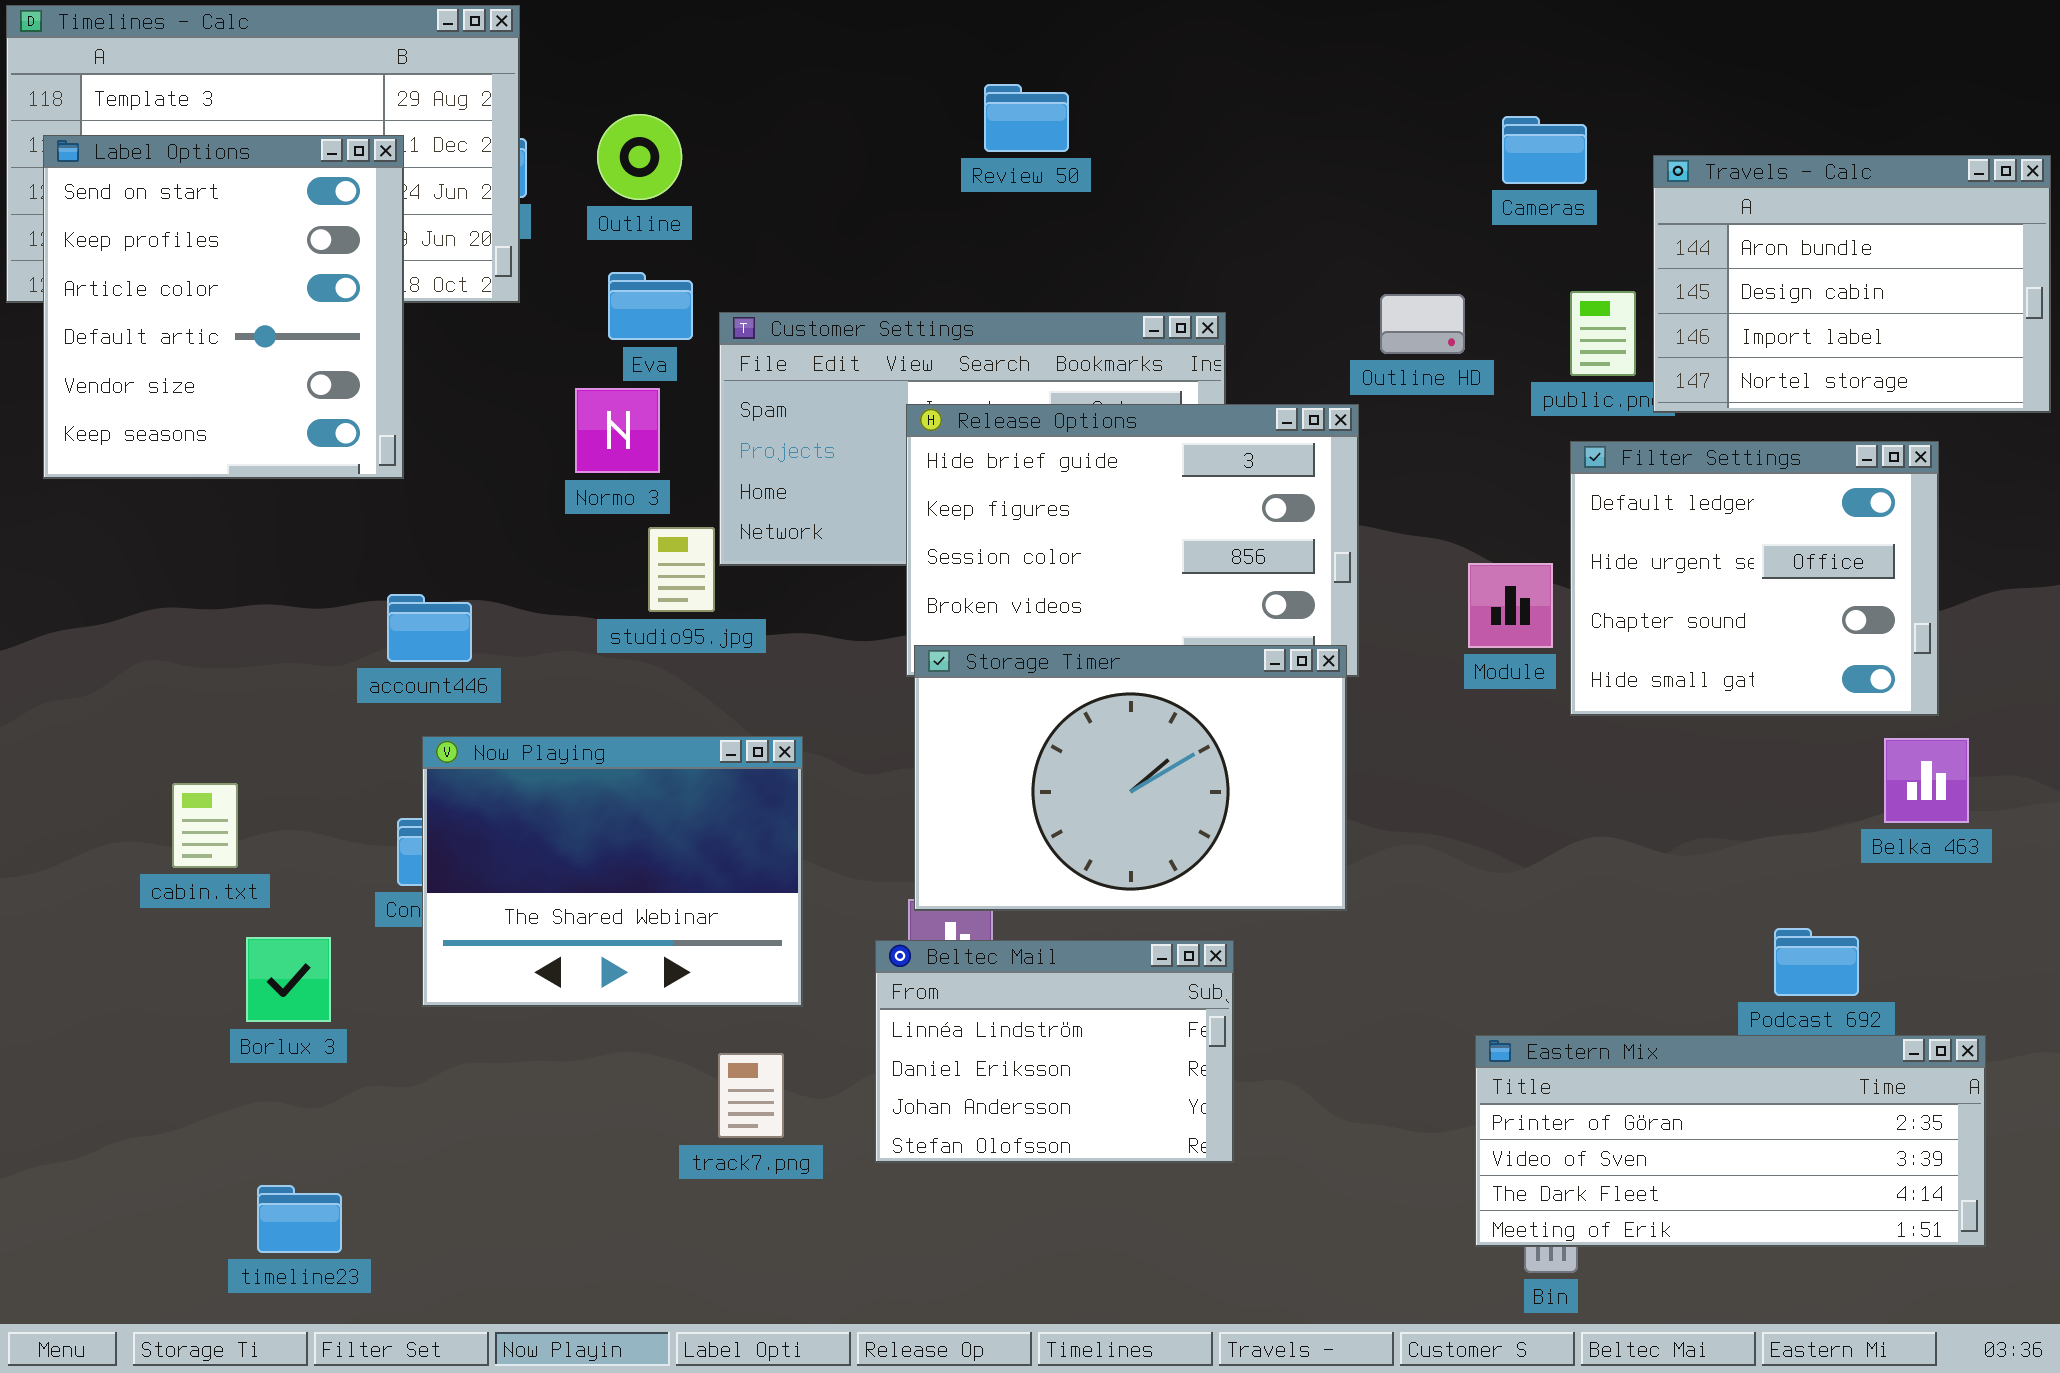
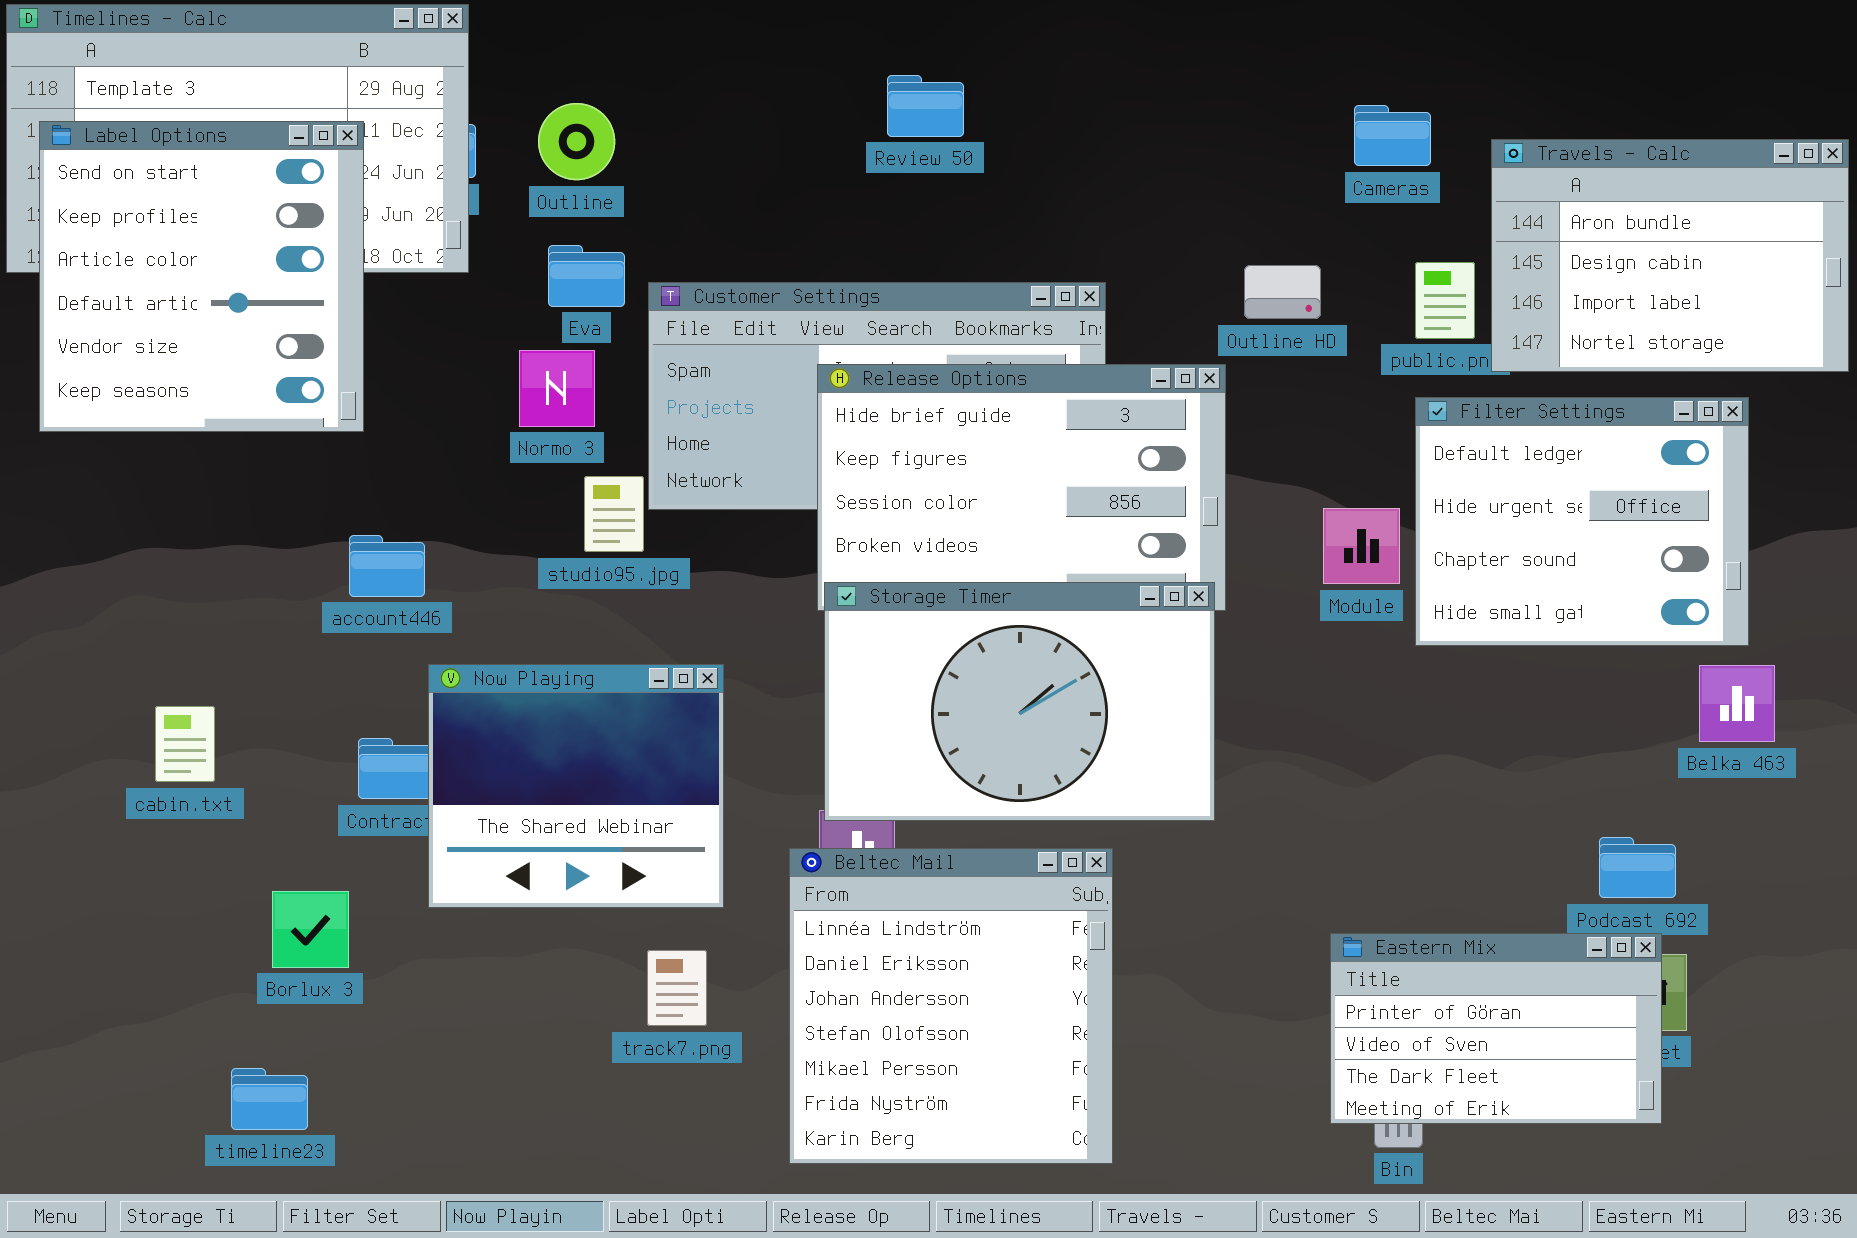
Now Playing: [422,736,803,1007] -> [428,664,724,908], resized
Borlux 3: [246,937,331,1022] -> [272,891,349,968], moved
Beltec Mail: [875,940,1234,1163] -> [789,848,1113,1164], resized
Eastern Mix: [1475,1035,1986,1247] -> [1330,933,1662,1124], resized

